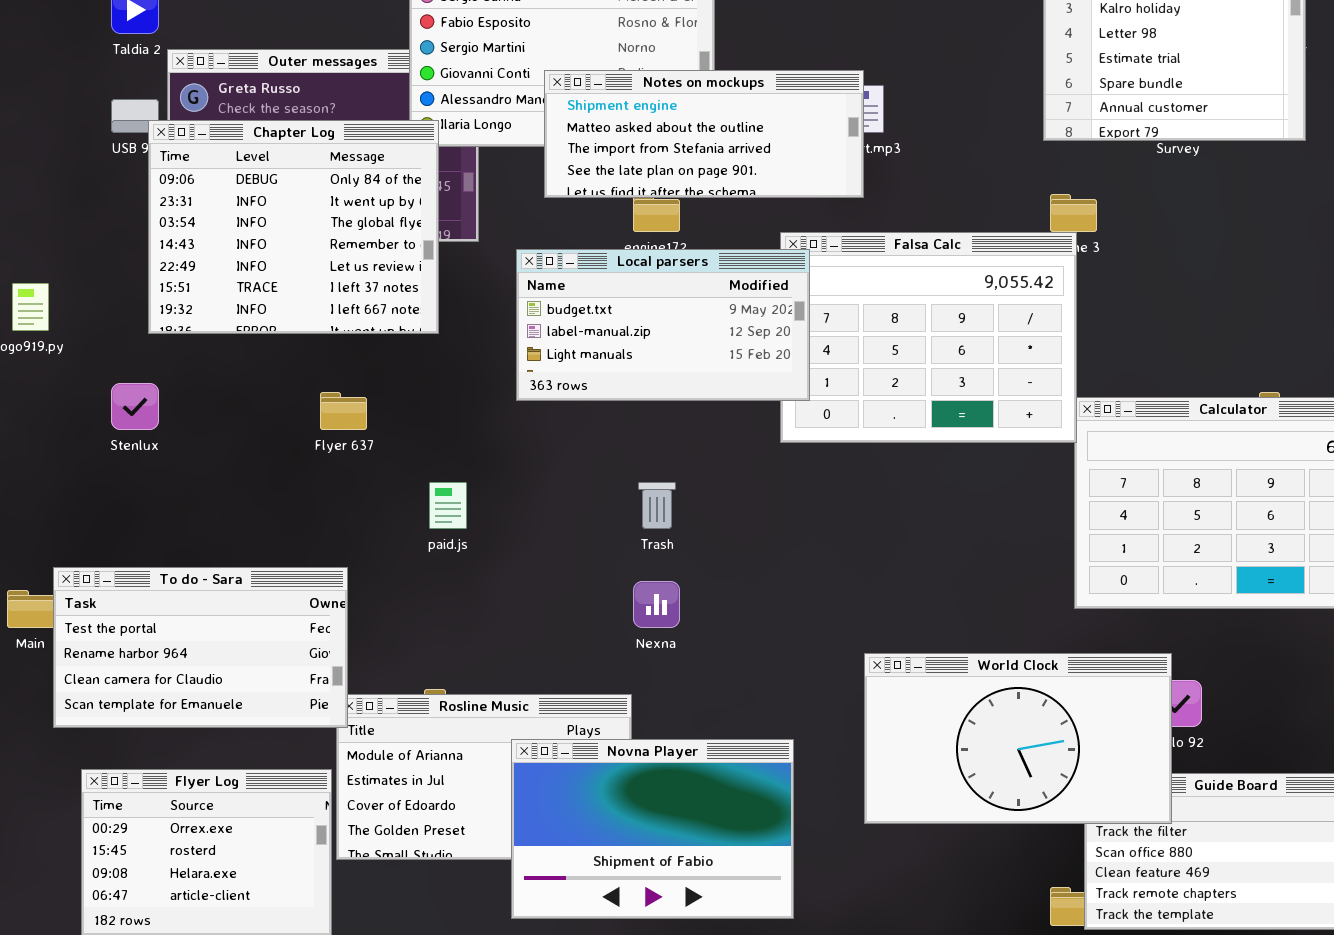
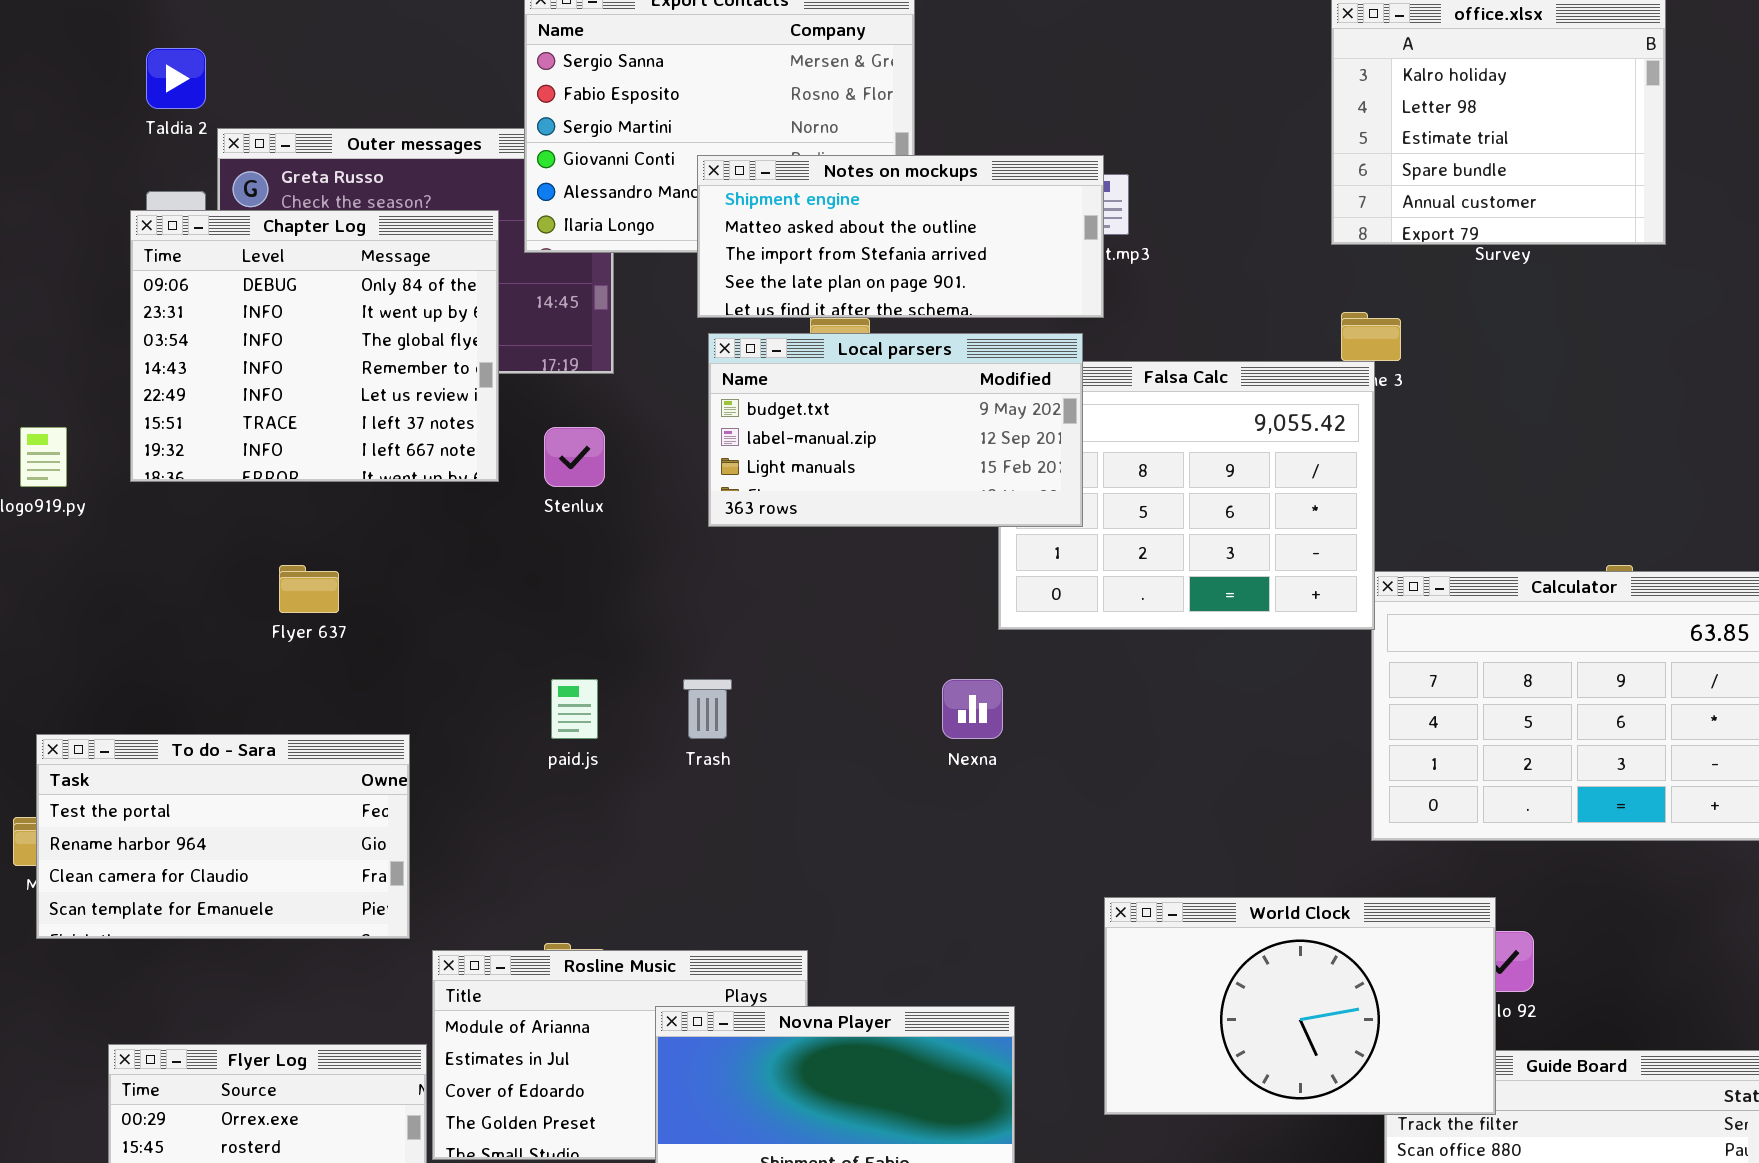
Chapter Log: [148,120,439,334] -> [130,210,499,482], moved
Local parsers: [516,249,810,401] -> [708,333,1083,527], moved
Stenlux: [111,383,159,430] -> [544,427,605,487], moved
Flyer 637: [320,392,367,430] -> [279,565,339,613], moved
Trash: [638,482,676,529] -> [683,679,732,739], moved
To do - Sara: [53,567,348,728] -> [36,734,410,939], moved
Nexna: [633,581,680,628] -> [942,679,1003,739], moved

